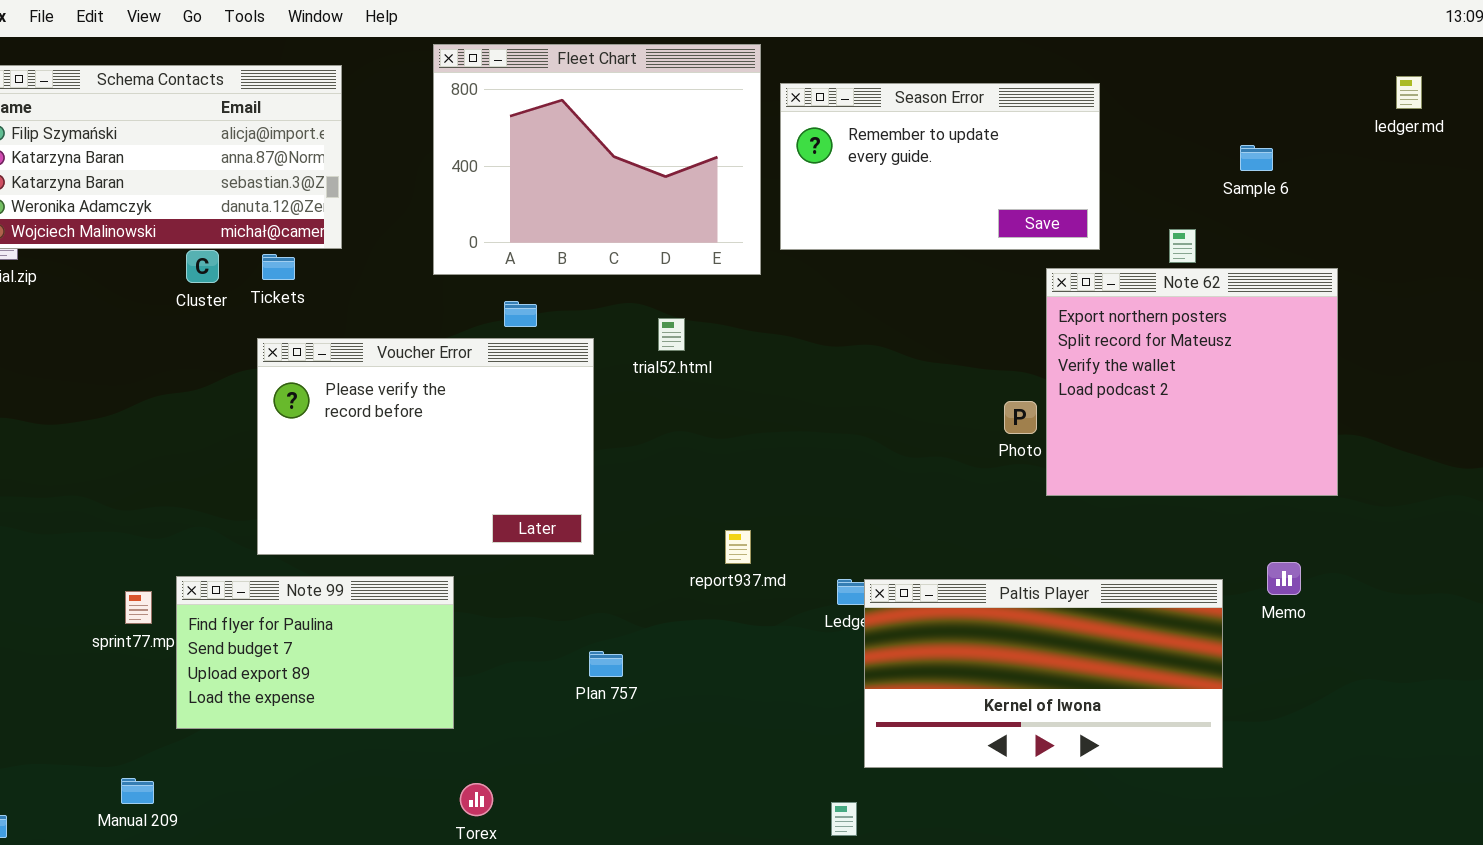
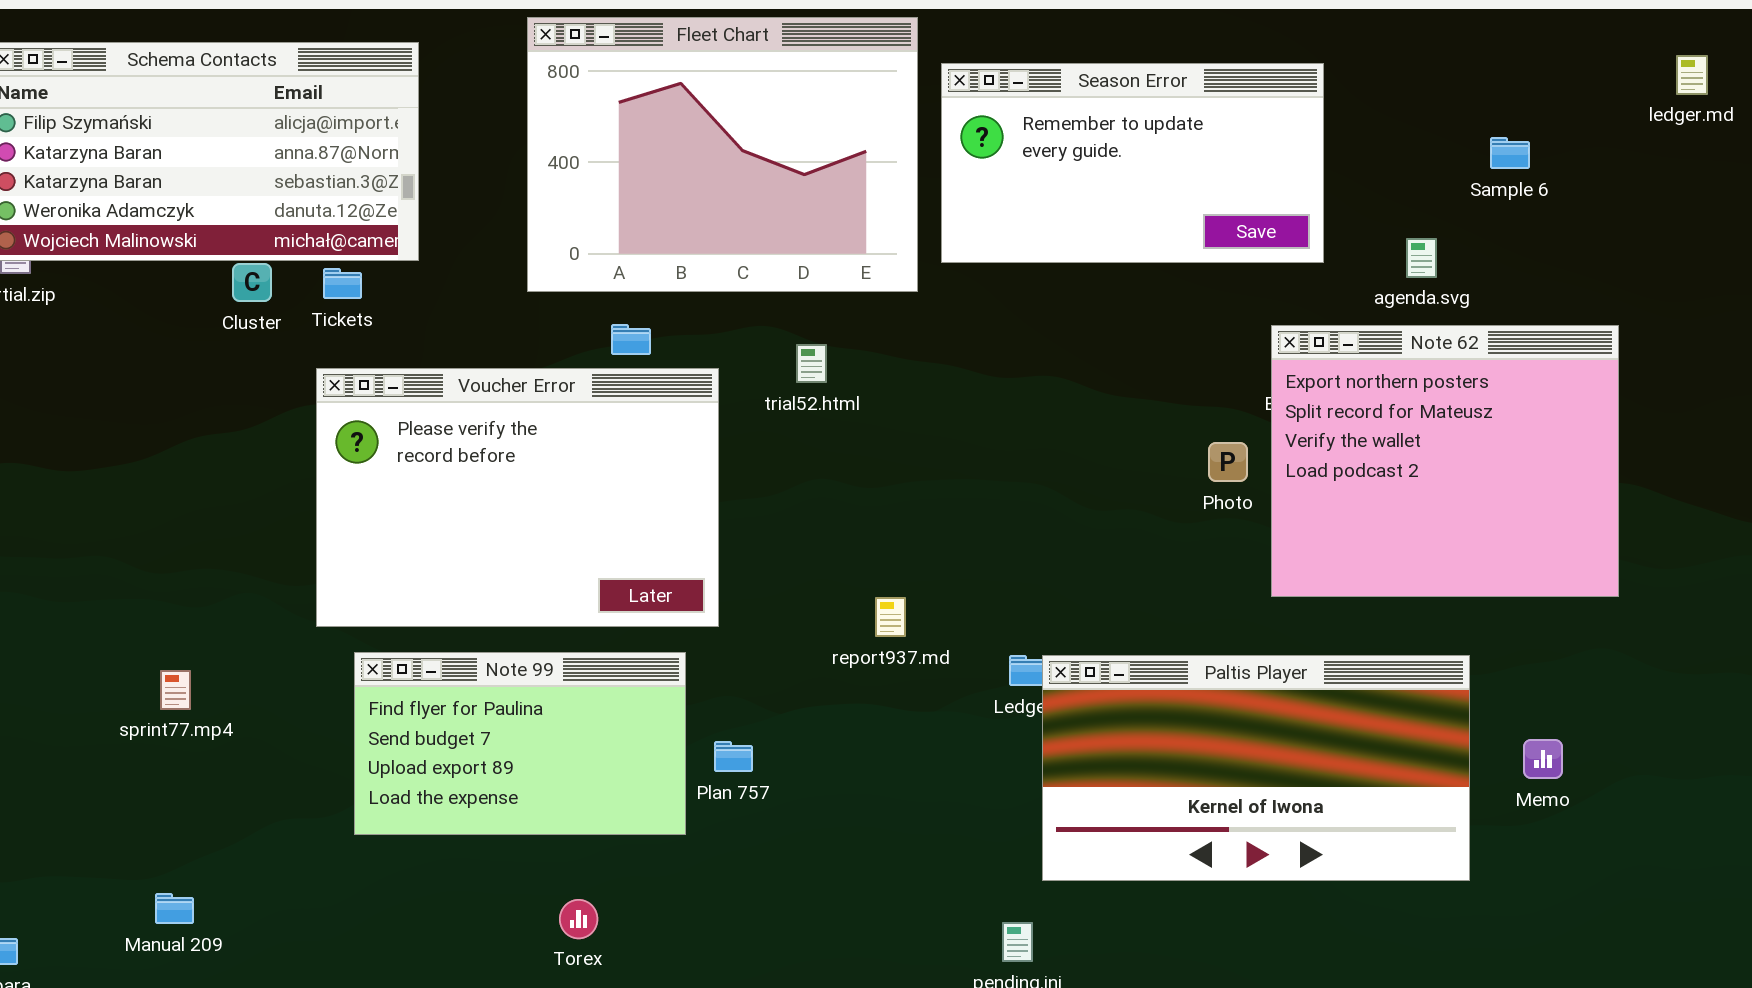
Note 62: [1046,268,1338,496] -> [1271,325,1619,597], moved
Memo: [1267,562,1301,595] -> [1523,739,1563,779], moved
Note 99: [176,576,454,729] -> [354,652,686,835], moved

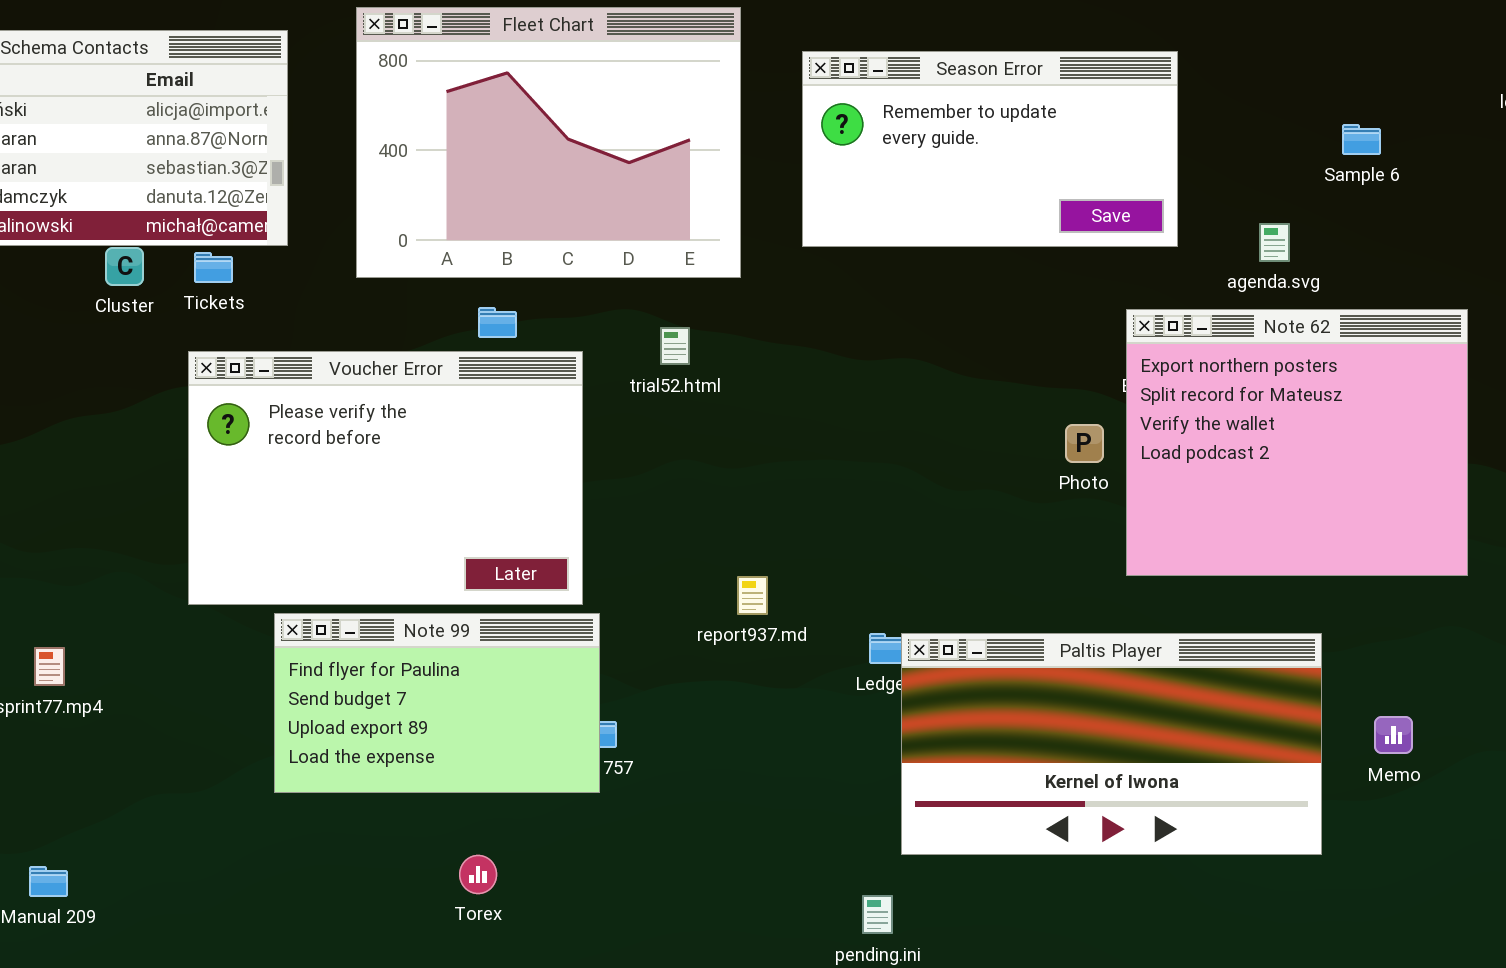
Fleet Chart: [527,17,918,292] -> [356,7,741,278], moved
Note 99: [354,652,686,835] -> [274,613,600,793], moved
Torex: [559,899,598,939] -> [459,855,497,894], moved

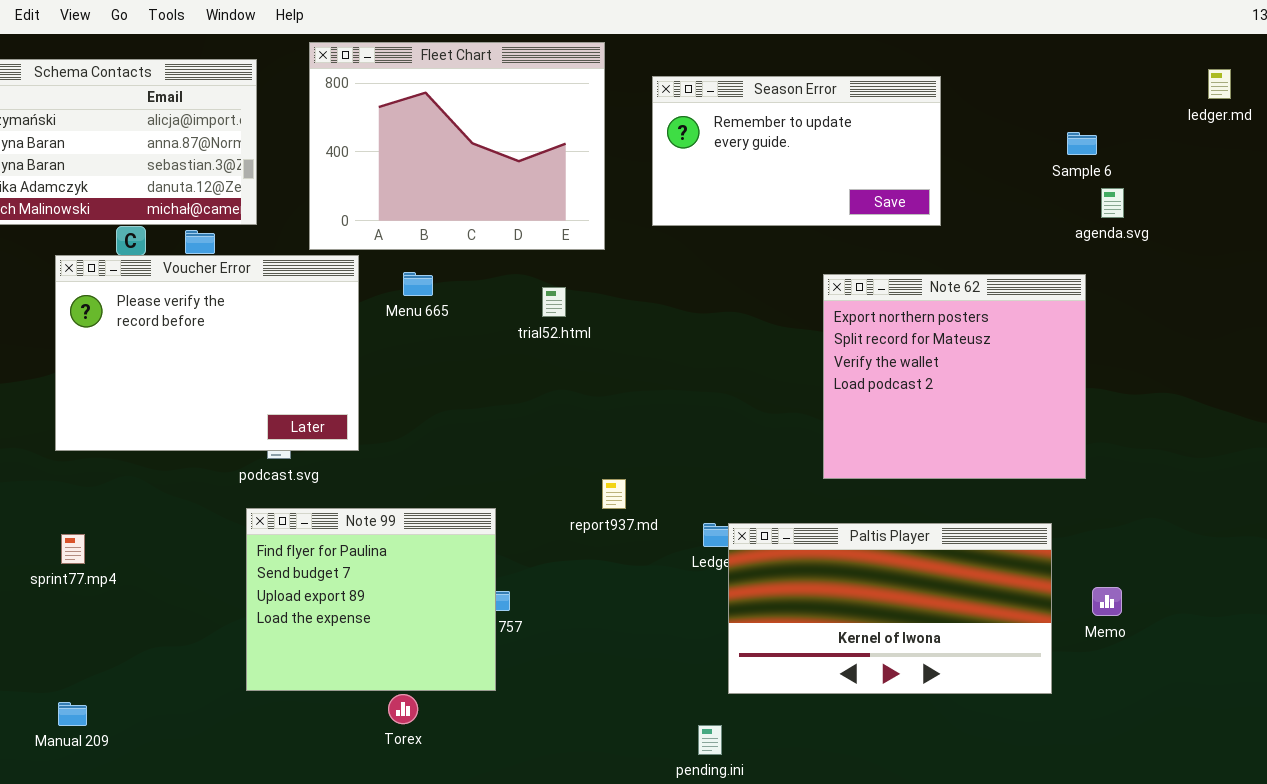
agenda.svg: [1259,223,1290,262] -> [1101,188,1124,218], moved
Note 62: [1126,309,1468,576] -> [823,274,1086,479], moved
Voucher Error: [188,351,583,605] -> [55,255,359,451], moved
Note 99: [274,613,600,793] -> [246,508,496,691], resized

